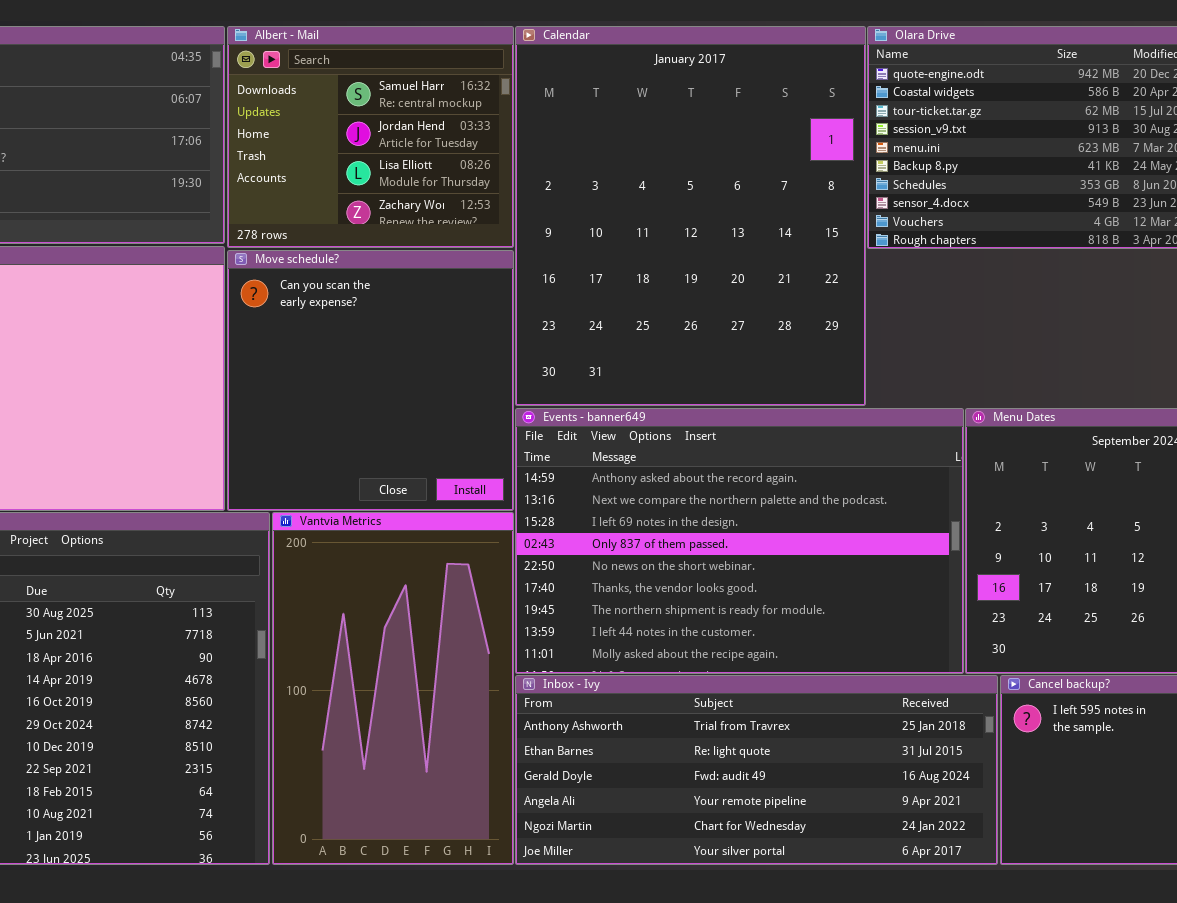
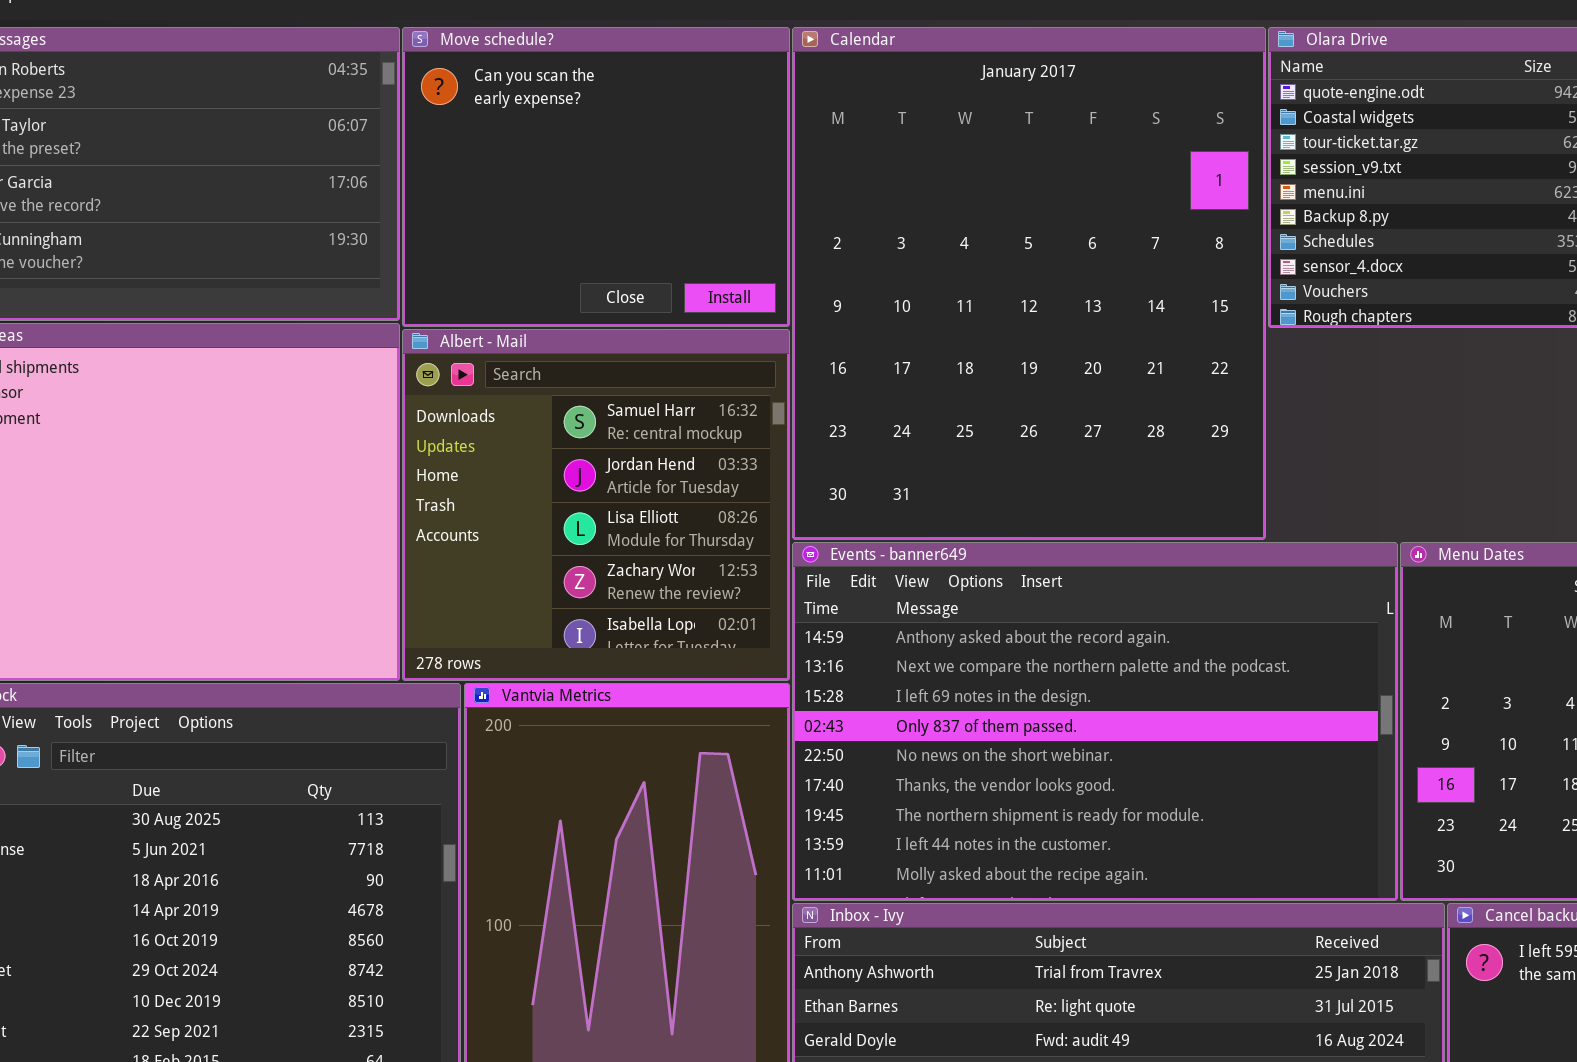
Albert - Mail: [227,26,514,248] -> [402,329,790,681], moved, resized
Move schedule?: [227,250,514,511] -> [402,27,790,327], moved, resized

